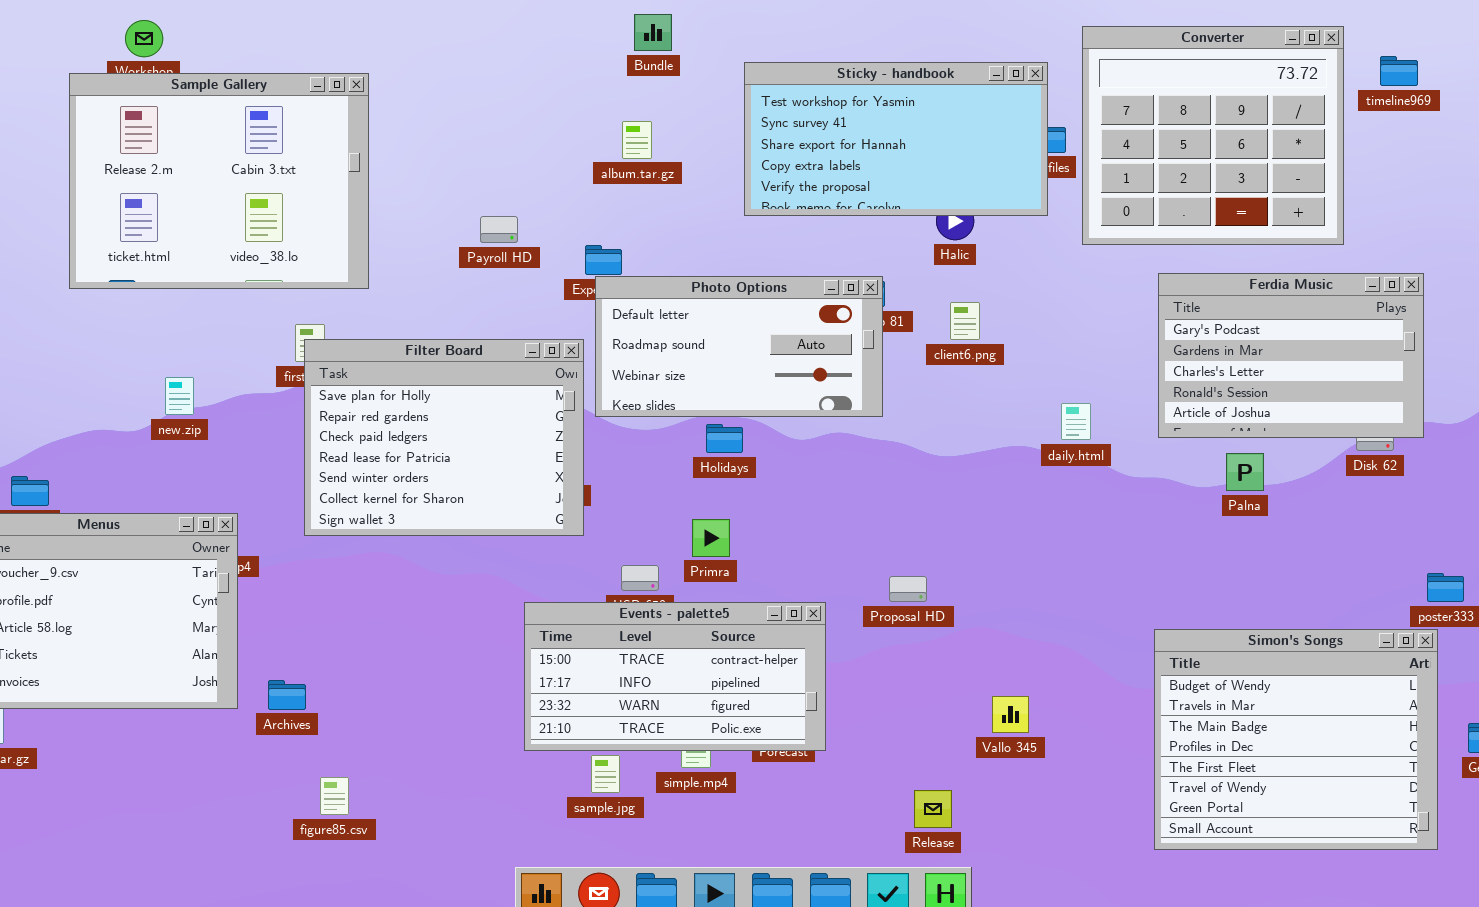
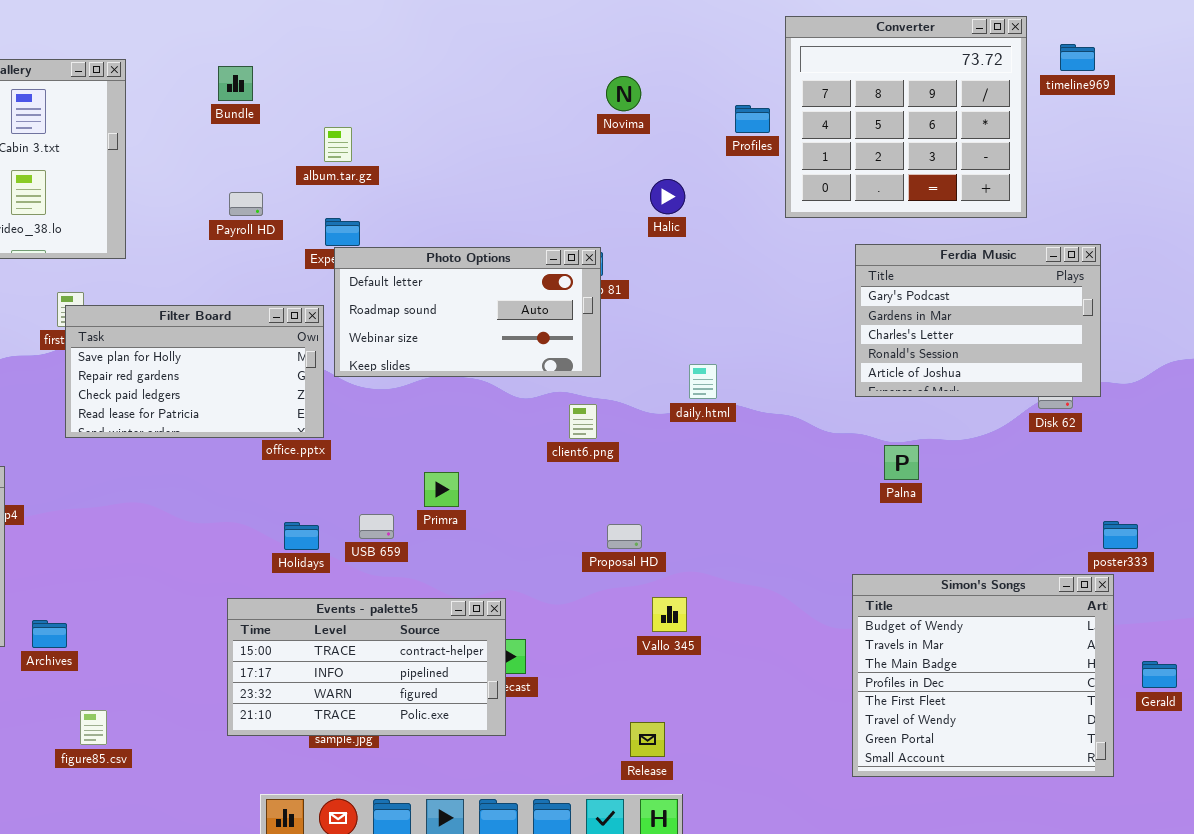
Bundle: [634,14,672,51] -> [218,66,253,101], moved
Sticky - handbook: [744,62,1048,216] -> none, closed
album.tar.gz: [622,121,652,159] -> [324,127,352,162], moved
client6.png: [950,302,980,340] -> [569,404,597,439], moved
Filter Board: [304,339,584,536] -> [65,305,324,438], resized
daily.html: [1061,403,1091,440] -> [689,364,717,399], moved
Holidays: [706,424,743,453] -> [284,522,319,550], moved
Palna: [1226,453,1264,491] -> [884,445,919,480], moved
Events - palette5: [524,602,826,751] -> [227,598,506,736], moved
Vallo 345: [992,696,1029,733] -> [652,597,687,632], moved

